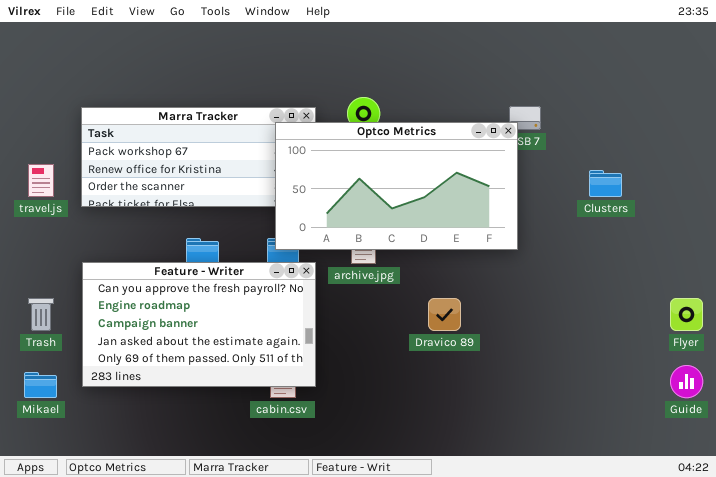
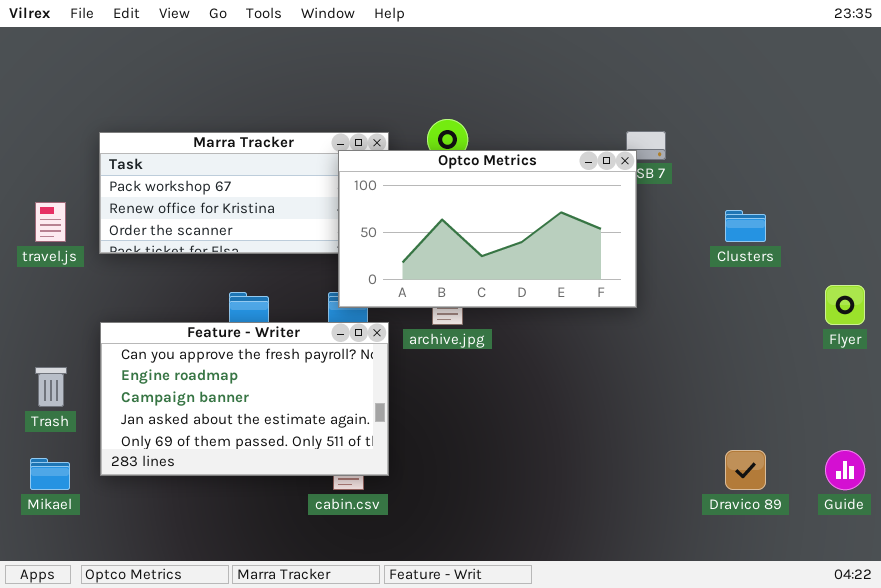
Dravico 89: [428,298,461,331] -> [725,450,766,490], moved
Flyer: [670,298,703,331] -> [825,285,865,325], moved

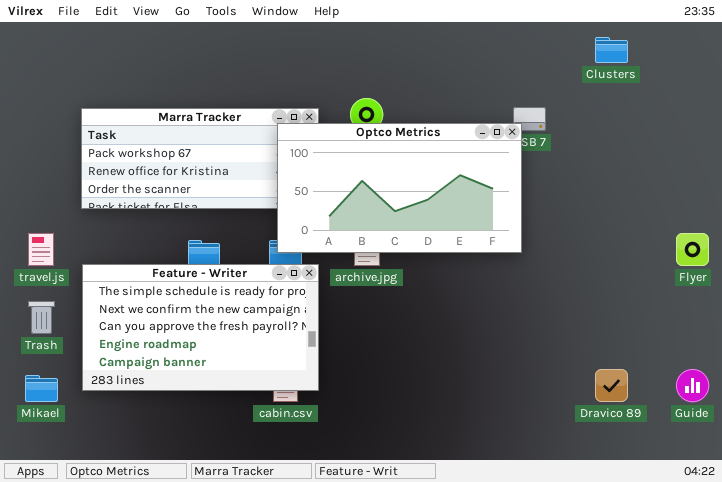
travel.js: [35,202,66,242] -> [28,233,54,266], moved
Clusters: [725,210,766,242] -> [595,37,628,63], moved
Feature - Writer: [100,322,389,476] -> [82,264,319,391], scrolled up 2 rows

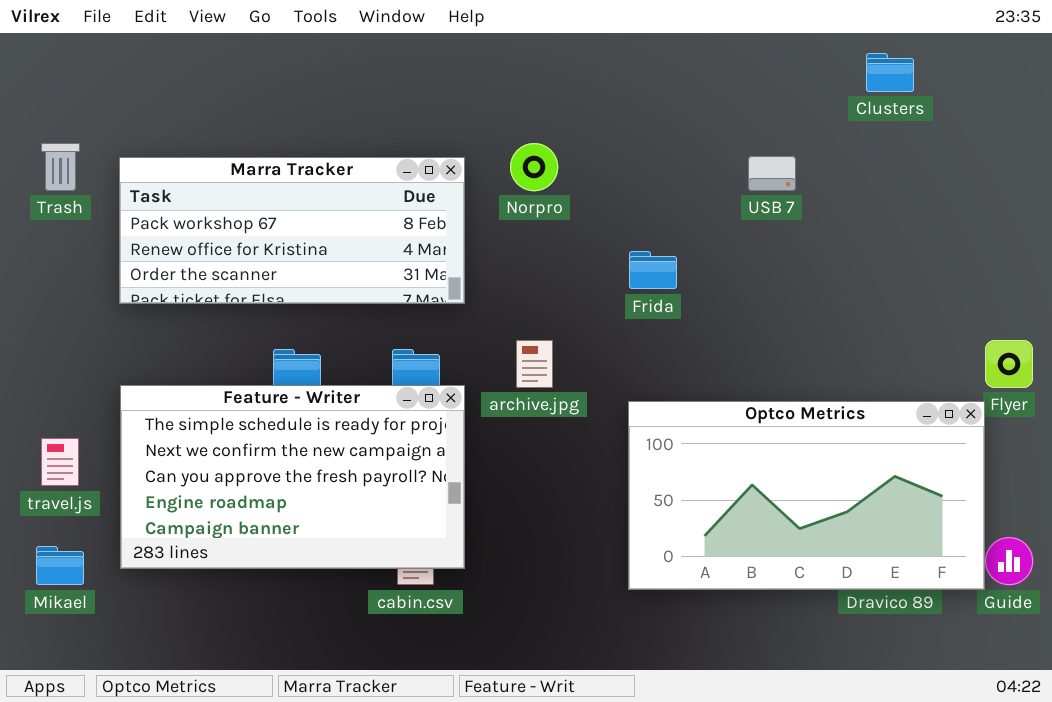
Optco Metrics: [277,123,522,253] -> [628,401,985,590], moved
travel.js: [28,233,54,266] -> [41,438,79,486], moved
Trash: [28,301,55,334] -> [41,143,80,191], moved

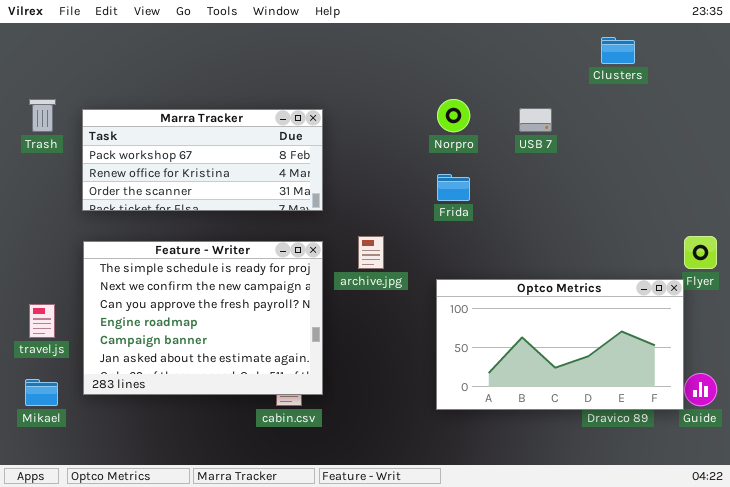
Norpro: [510,143,558,191] -> [437,99,470,132], moved
Feature - Writer: [120,385,465,569] -> [83,241,323,395], resized

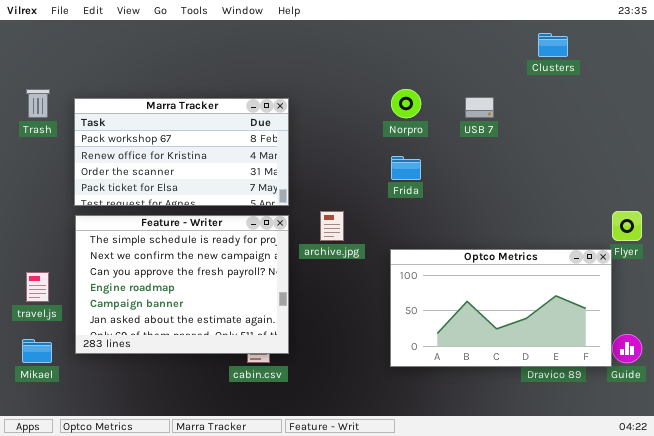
Marra Tracker: [82,109,323,211] -> [74,98,289,206], resized

